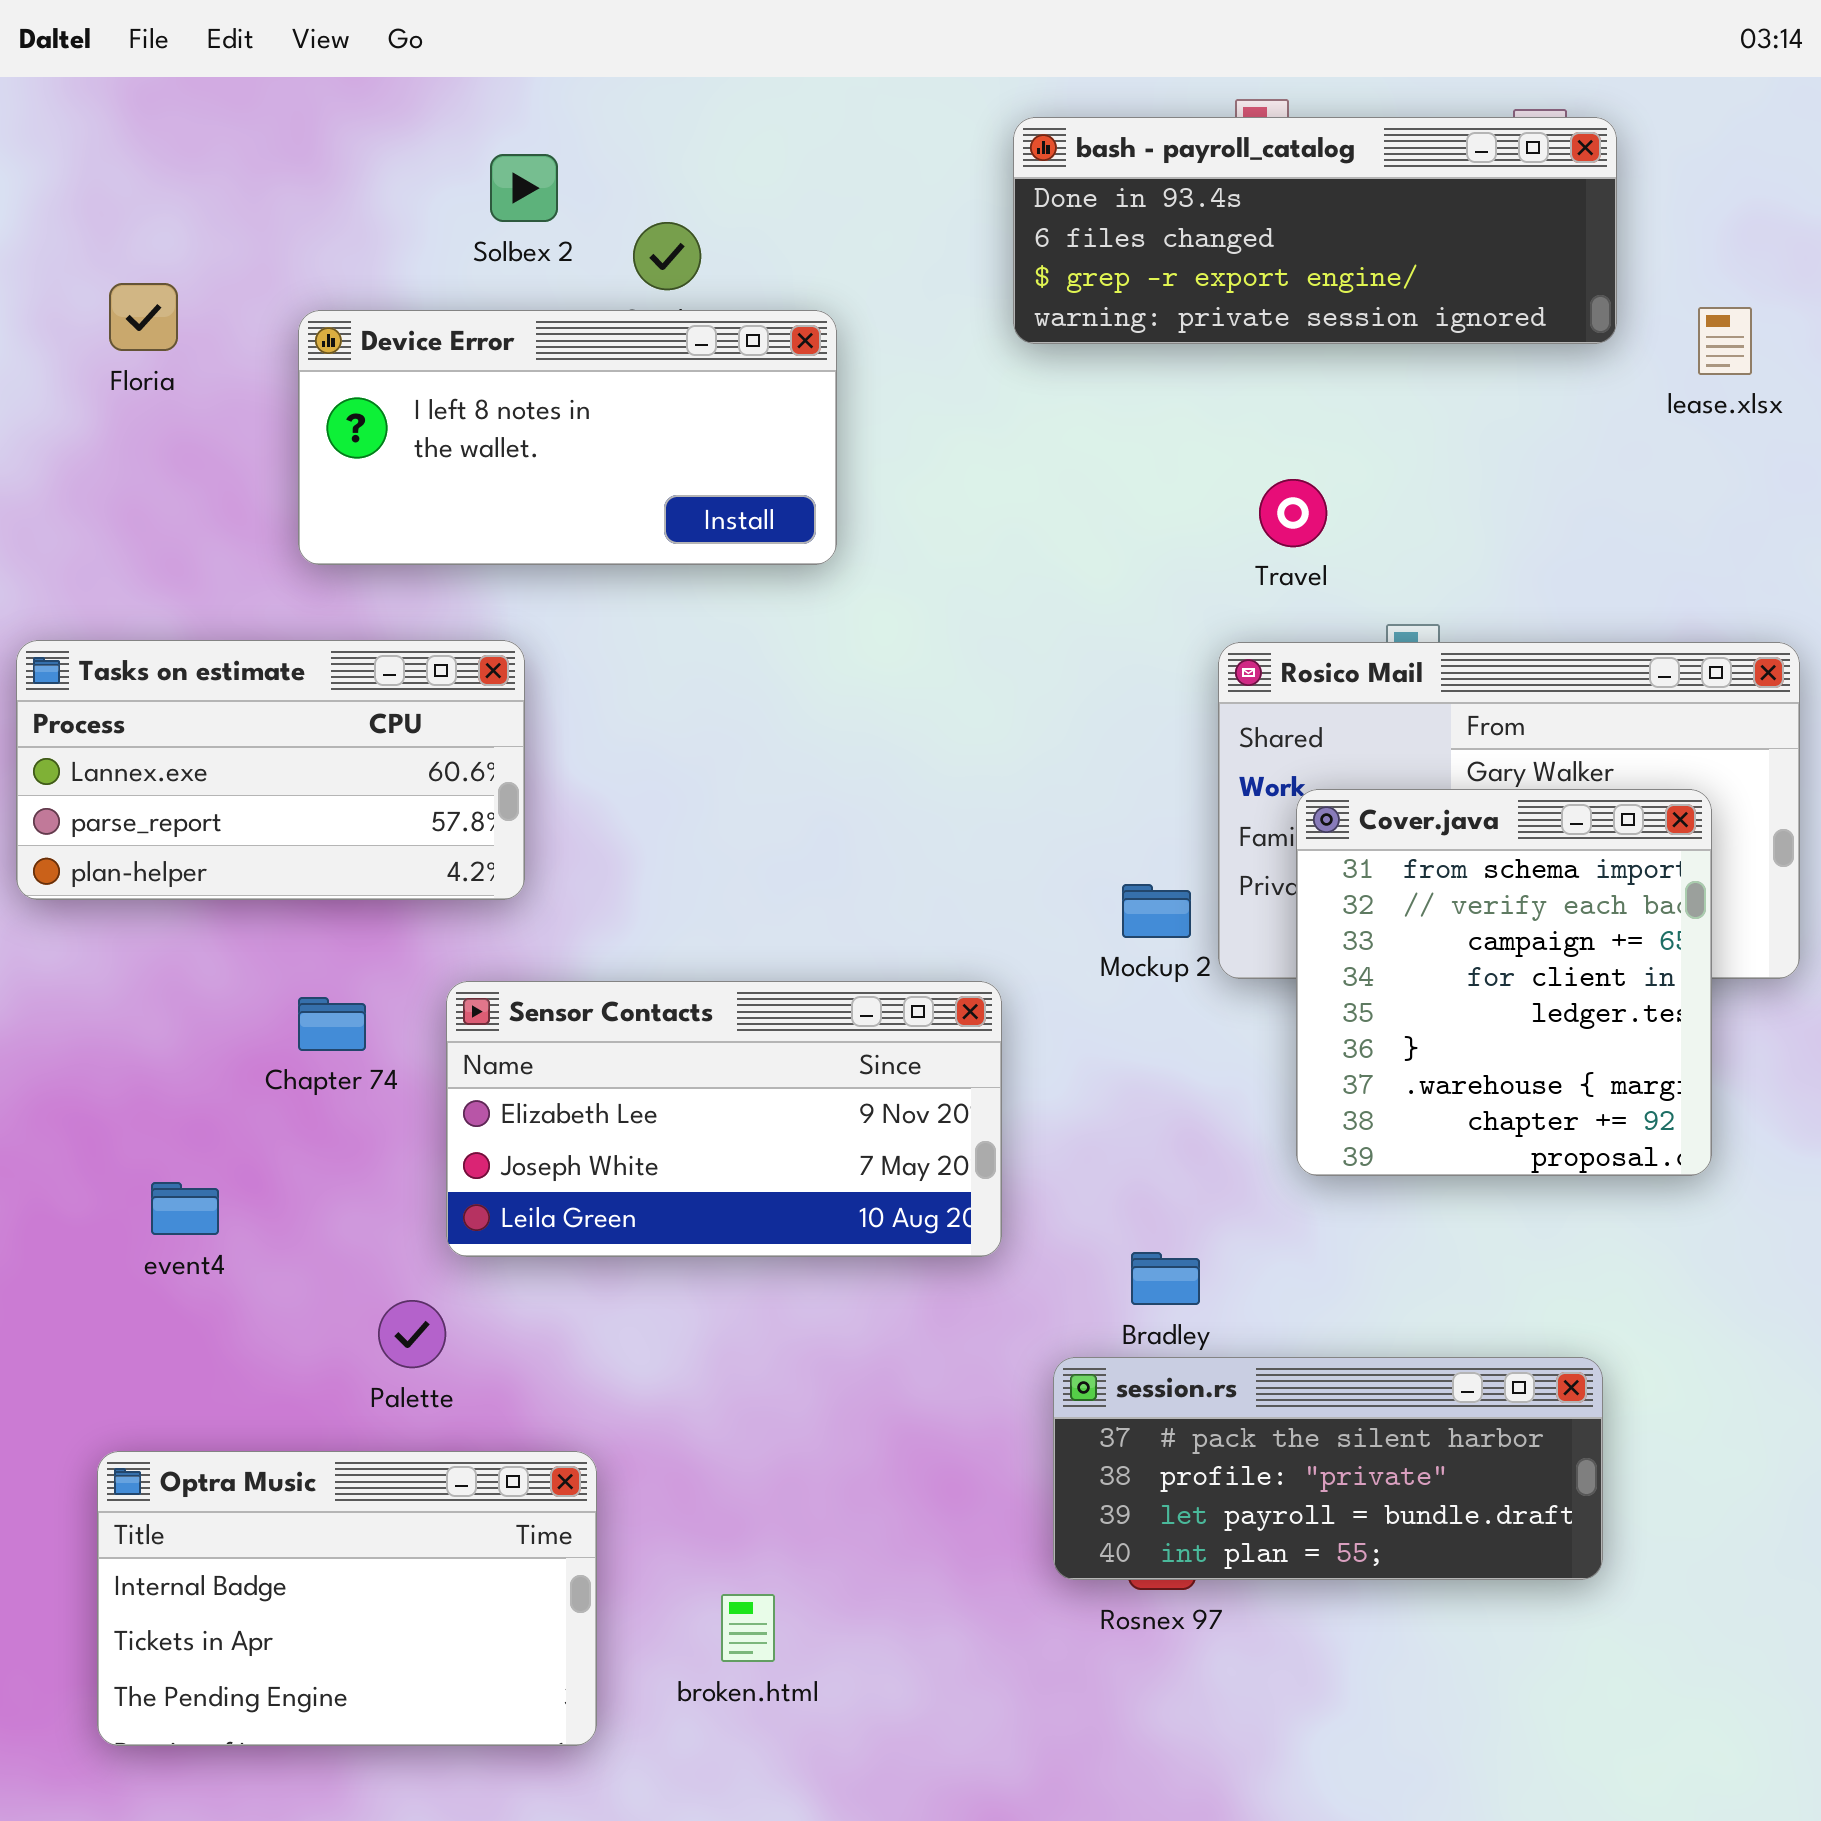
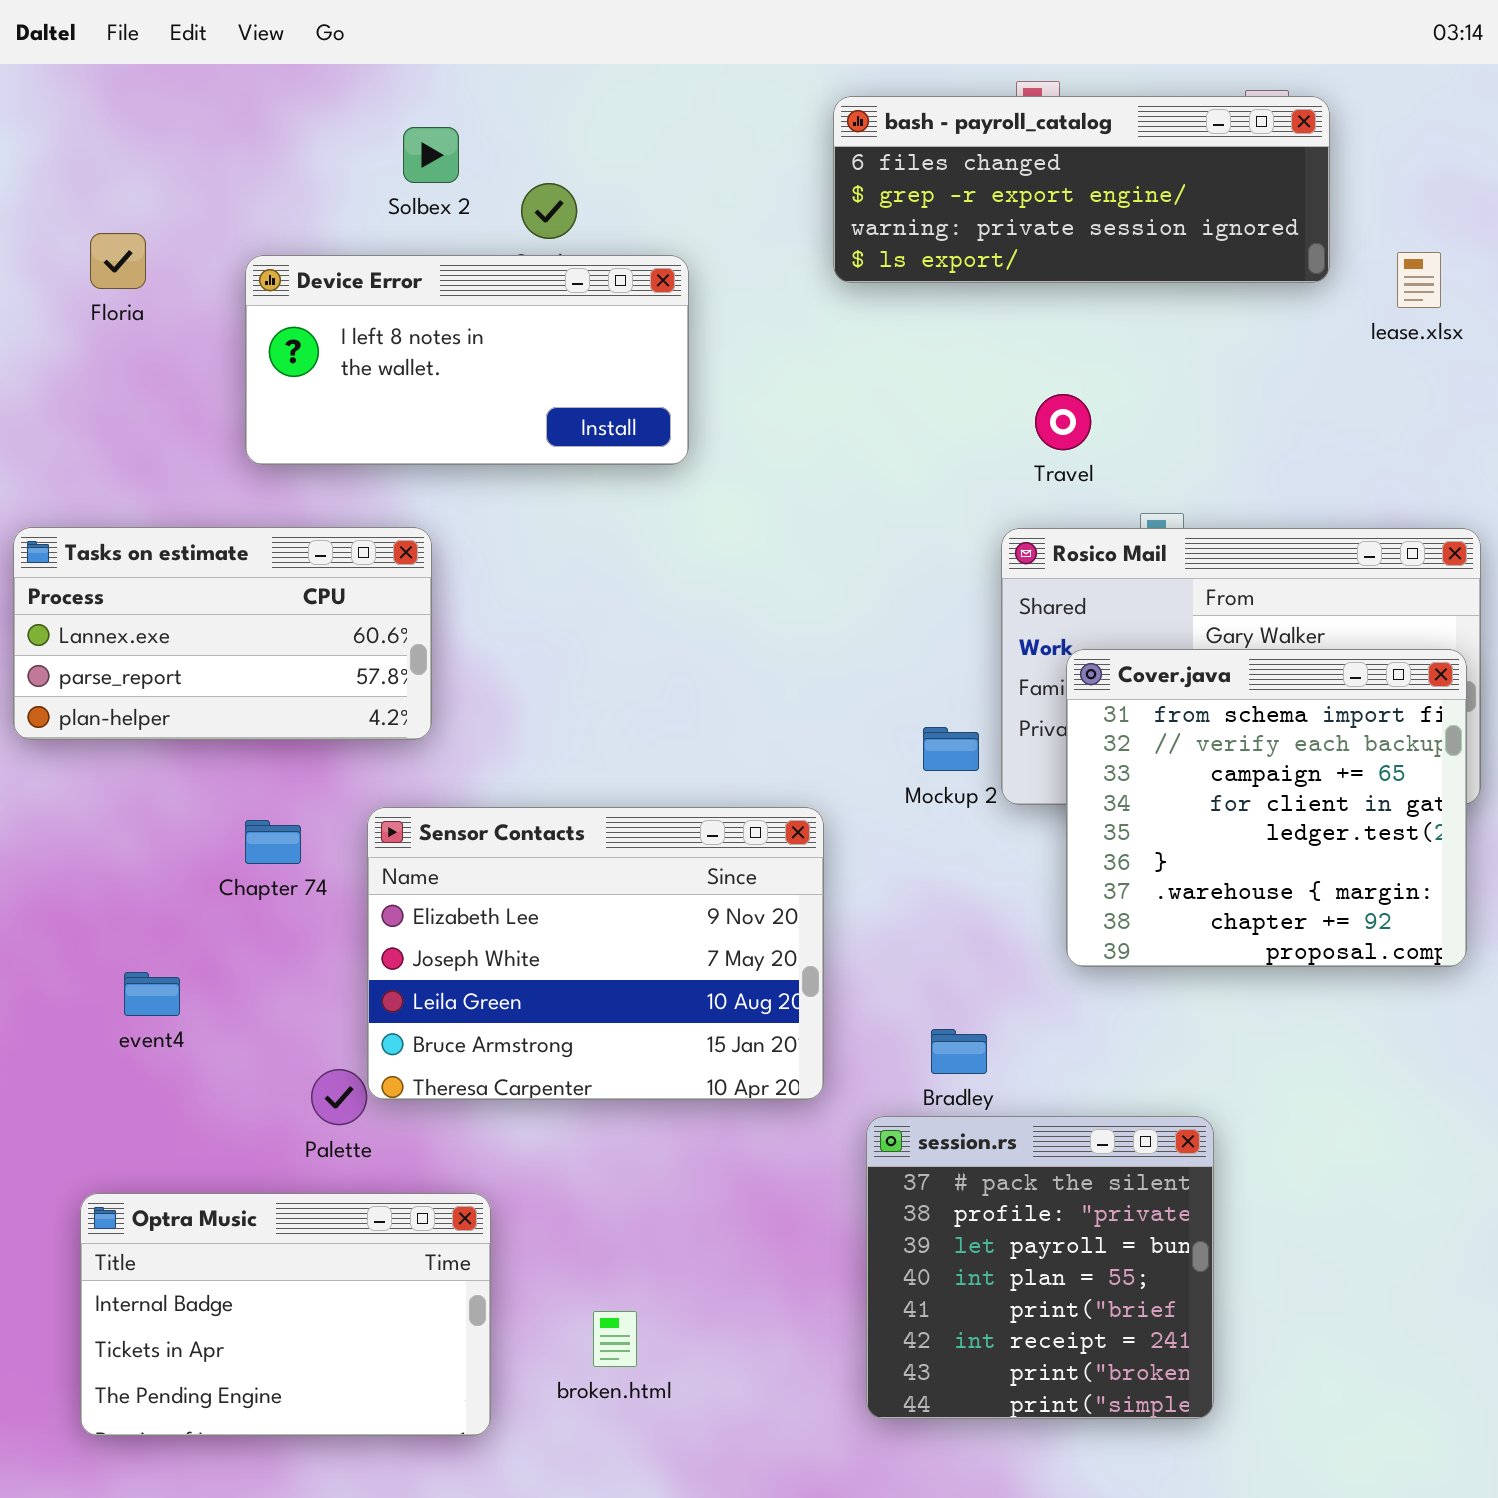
bash - payroll_catalog: [1013,117,1617,344] -> [833,96,1330,283], scrolled down 1 row
Cover.java: [1296,789,1712,1176] -> [1066,649,1467,967], resized
Sensor Contacts: [446,981,1002,1257] -> [367,807,824,1100], resized
session.rs: [1053,1357,1603,1580] -> [866,1116,1214,1419], resized

